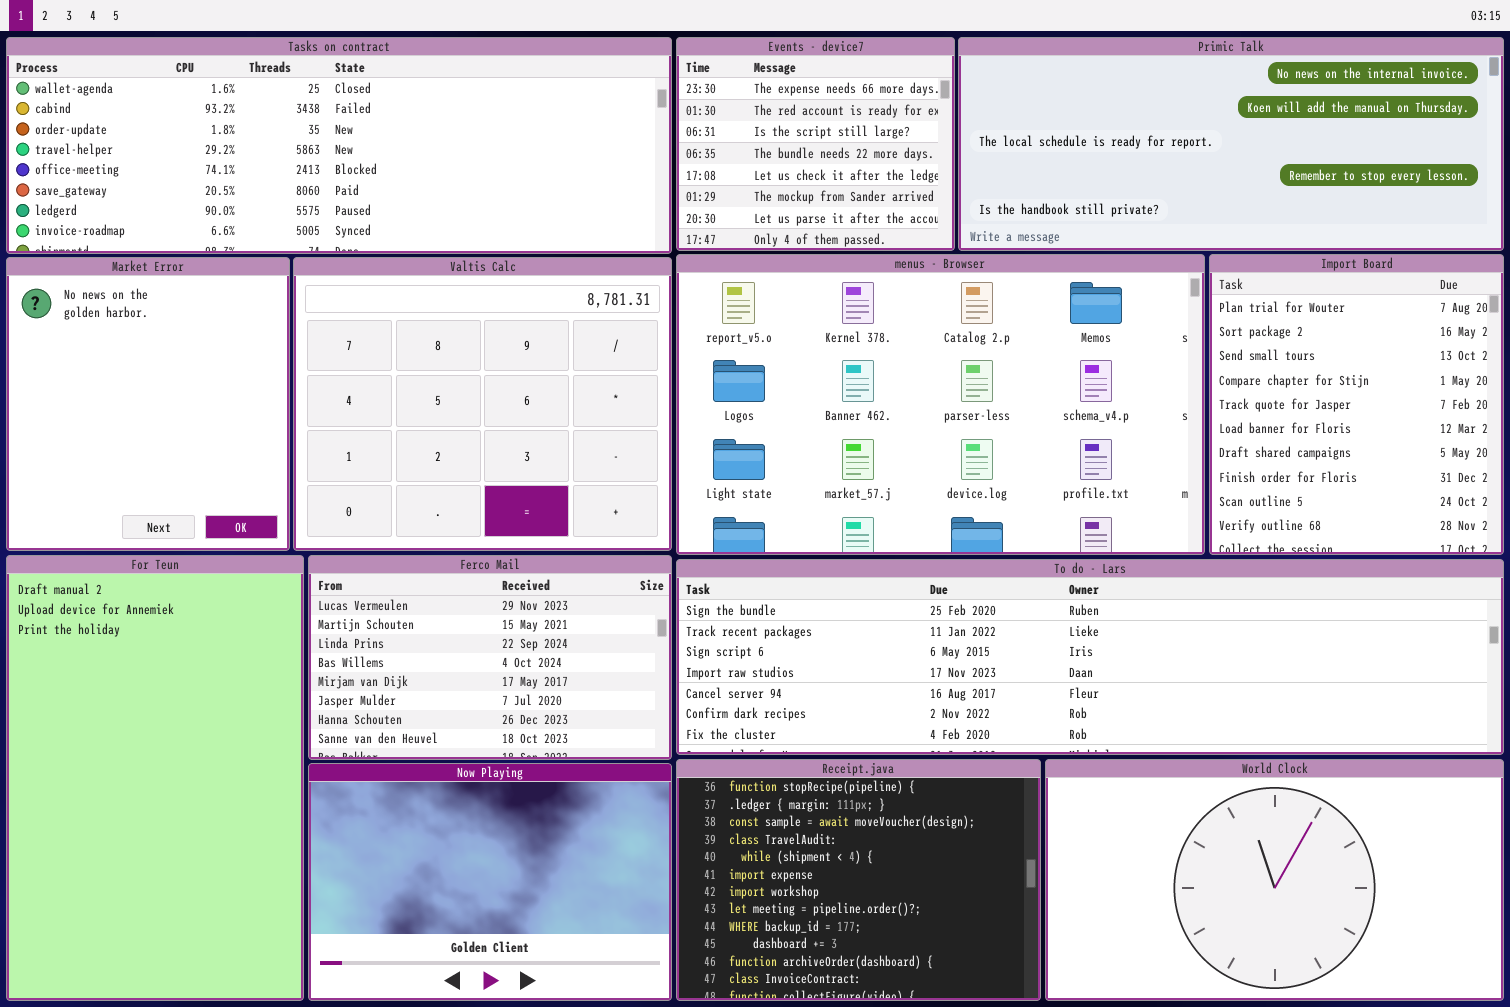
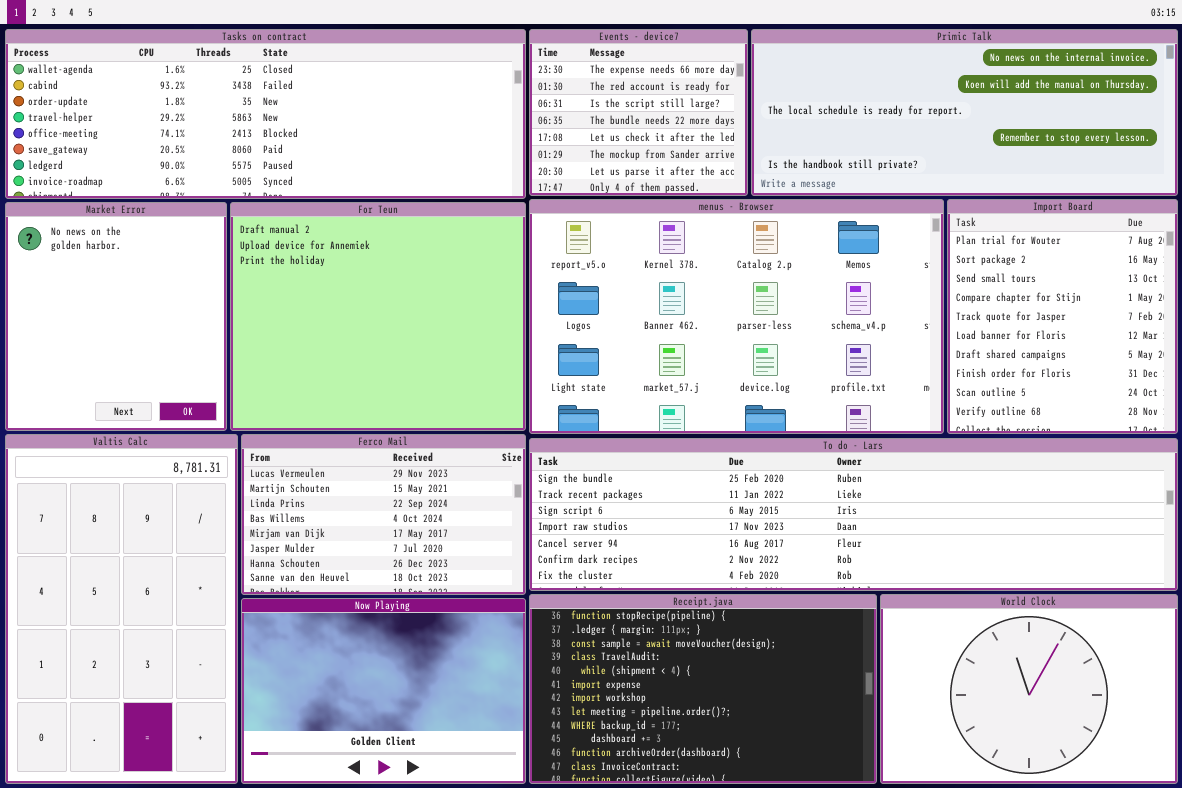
Valtis Calc: [293,257,672,551] -> [5,434,238,784], moved, resized
For Teun: [6,555,304,1001] -> [230,202,526,431], moved, resized
Receipt.java: [676,759,1041,1001] -> [529,594,877,784], resized
World Clock: [1045,759,1504,1001] -> [880,594,1178,784], resized

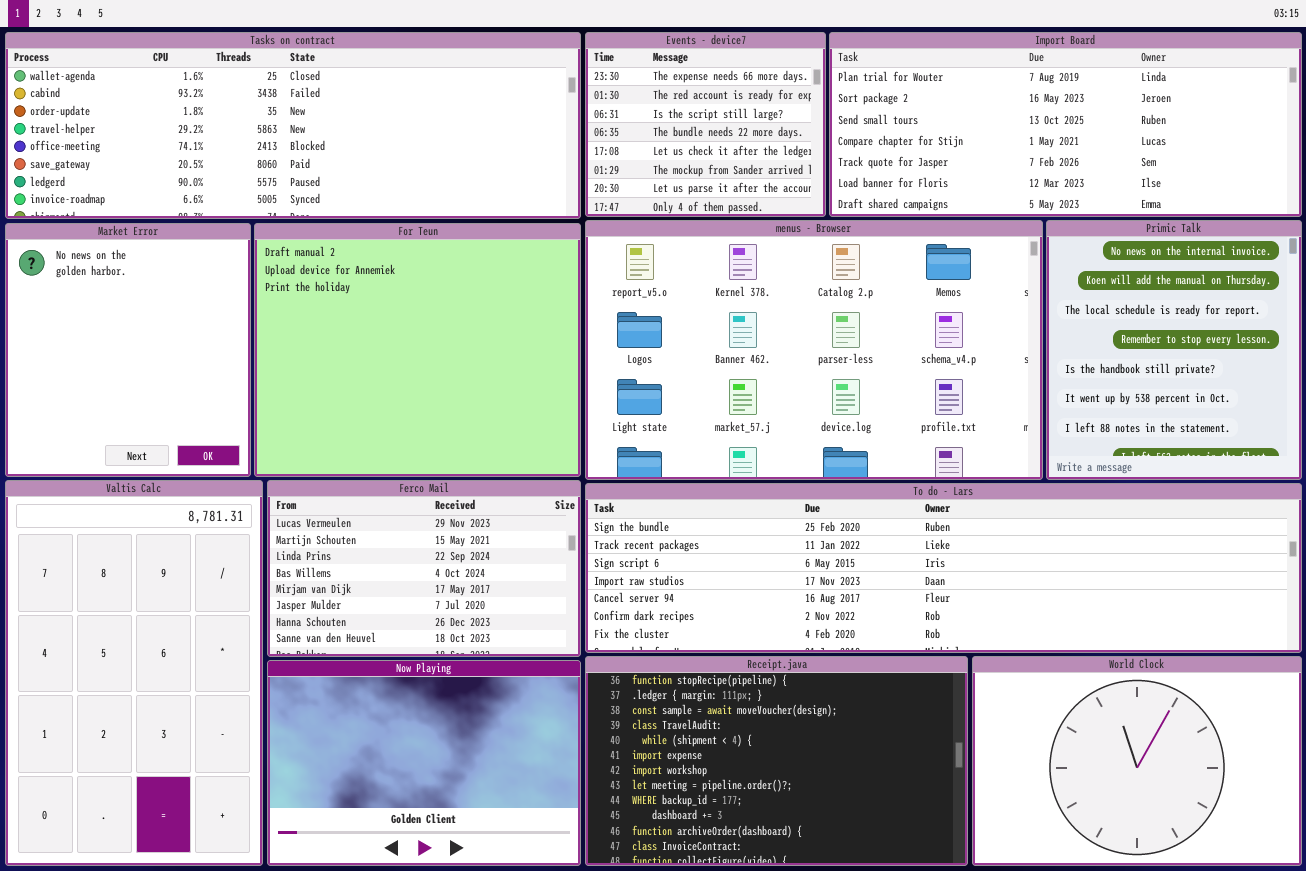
Primic Talk: [751,29,1178,196] -> [1046,220,1302,480], moved, resized
Import Board: [947,199,1178,434] -> [829,32,1302,217], moved, resized

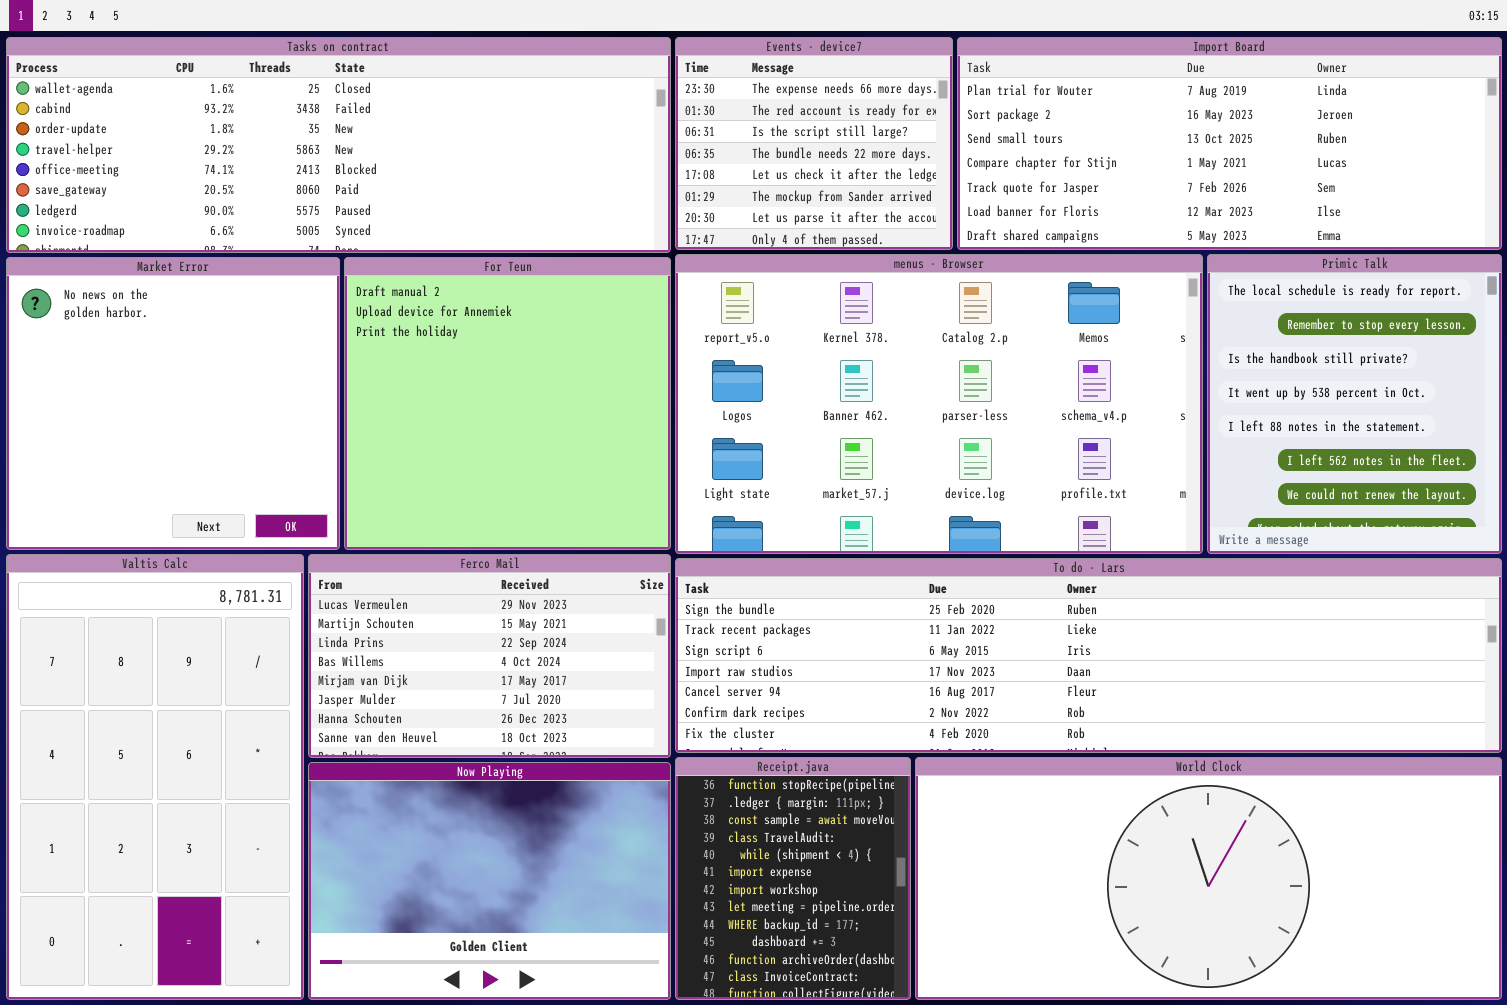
Primic Talk: [1046,220,1302,480] -> [1207,254,1502,554], scrolled down 2 rows
Market Error: [5,223,251,477] -> [6,257,340,550], resized
For Teun: [254,223,581,477] -> [344,257,671,550], resized
Receipt.java: [585,656,968,866] -> [675,757,911,1000], resized
World Clock: [972,656,1302,866] -> [915,757,1502,1000], resized

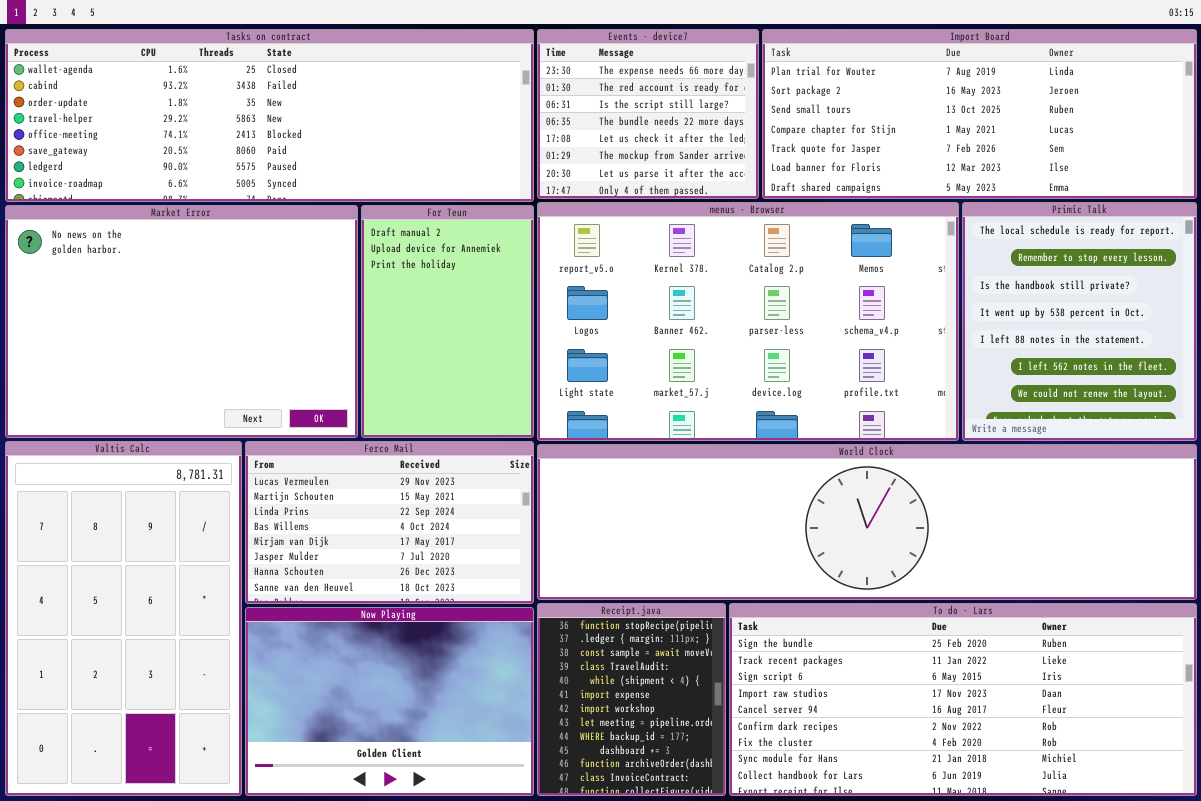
Market Error: [6,257,340,550] -> [5,205,358,438], resized
For Teun: [344,257,671,550] -> [361,205,534,438], resized
To do - Lars: [675,558,1502,753] -> [729,603,1197,796], moved, resized
World Clock: [915,757,1502,1000] -> [537,444,1197,600], moved, resized

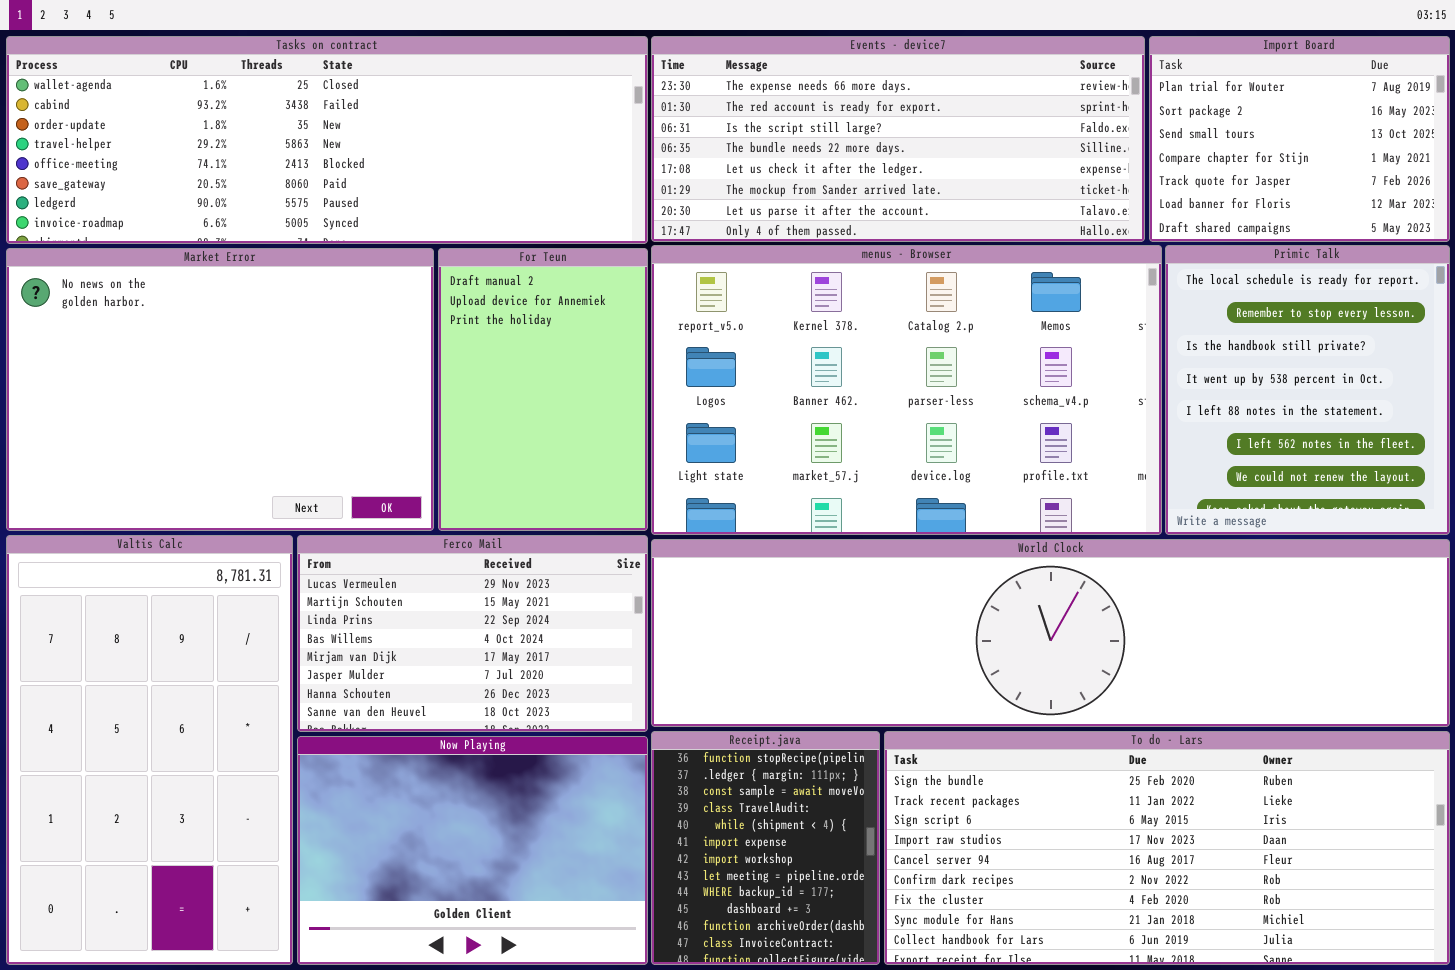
Events - device7: [537,29,759,199] -> [651,36,1145,242], resized
Import Board: [762,29,1197,199] -> [1149,36,1450,242], resized

